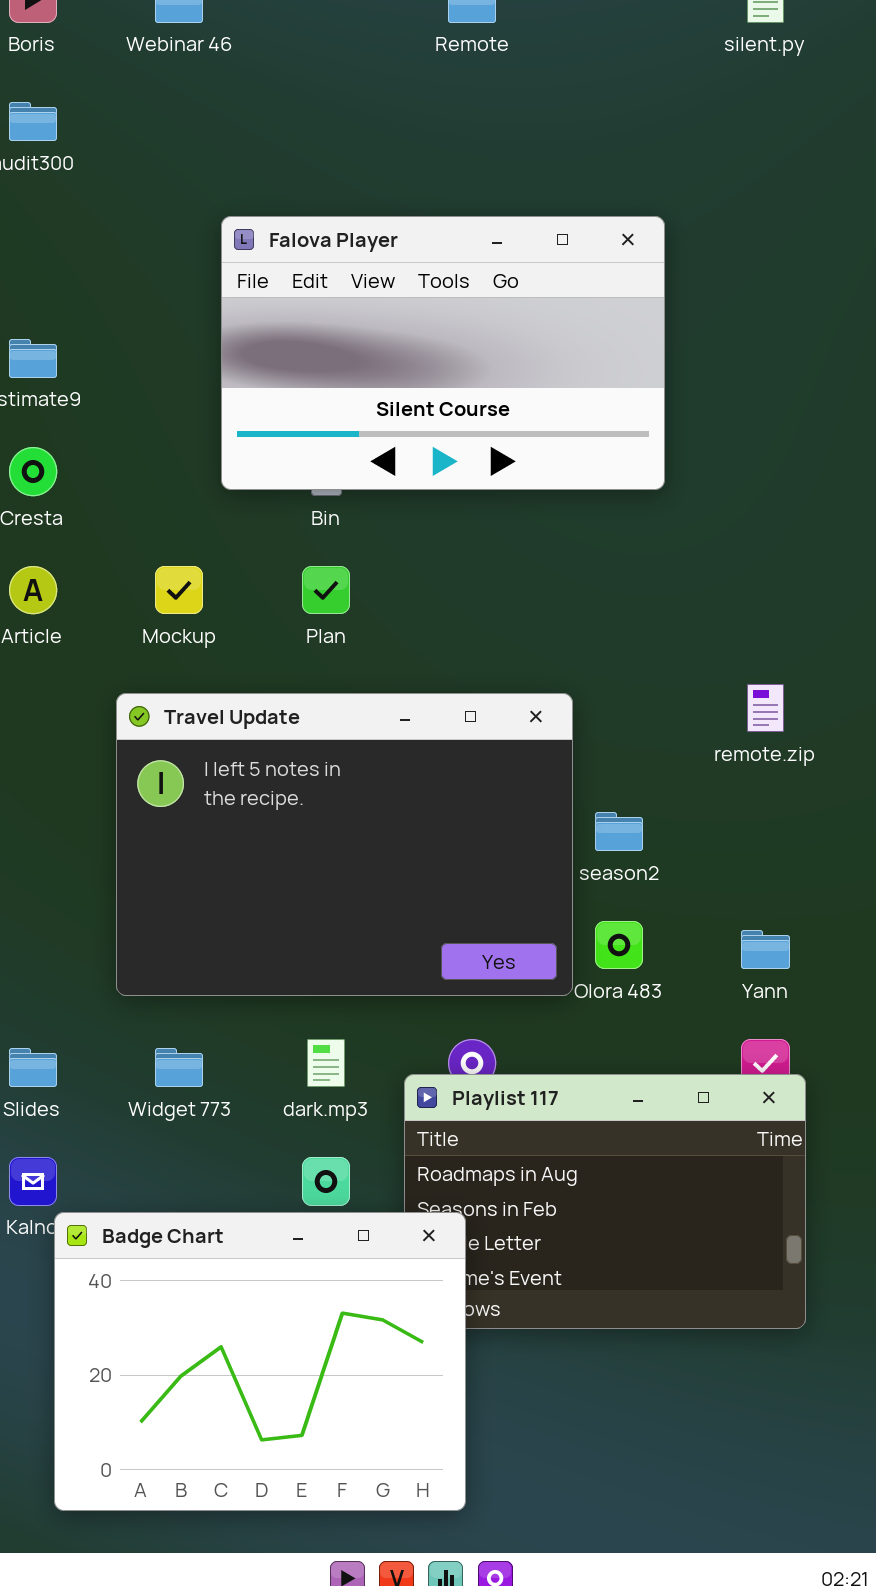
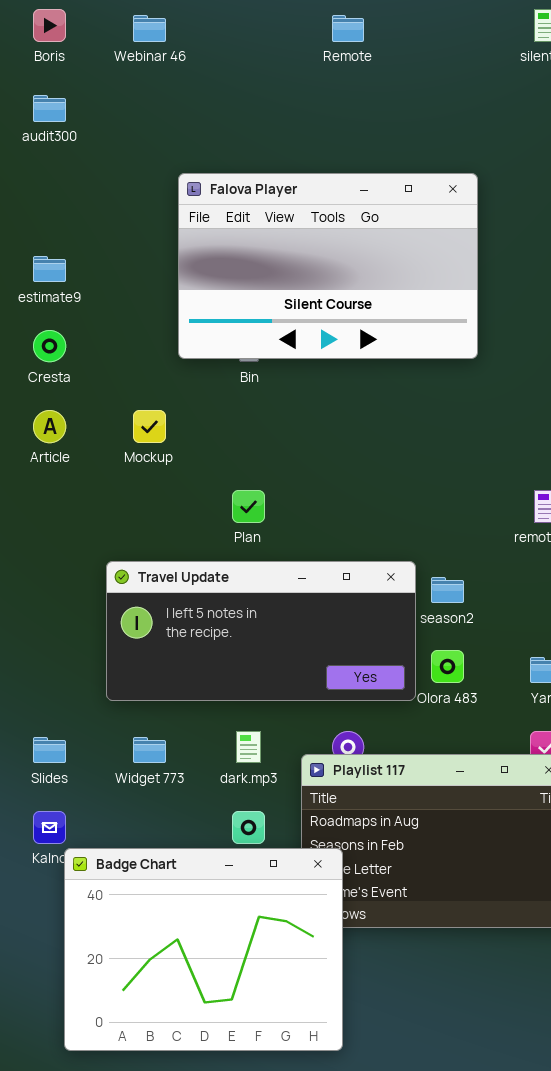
Plan: [302,566,350,614] -> [232,490,265,523], moved
Travel Update: [116,693,573,996] -> [106,561,416,701], resized

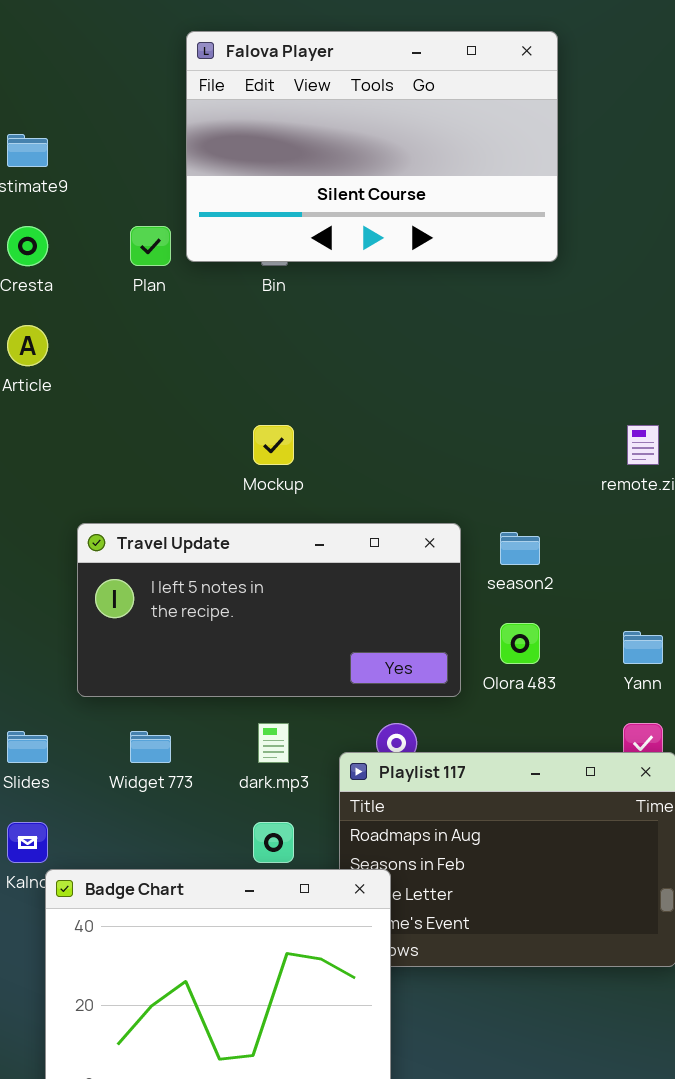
Mockup: [133,410,166,443] -> [253,425,294,465], moved
Plan: [232,490,265,523] -> [130,226,171,266], moved
Travel Update: [106,561,416,701] -> [77,523,461,697], moved

